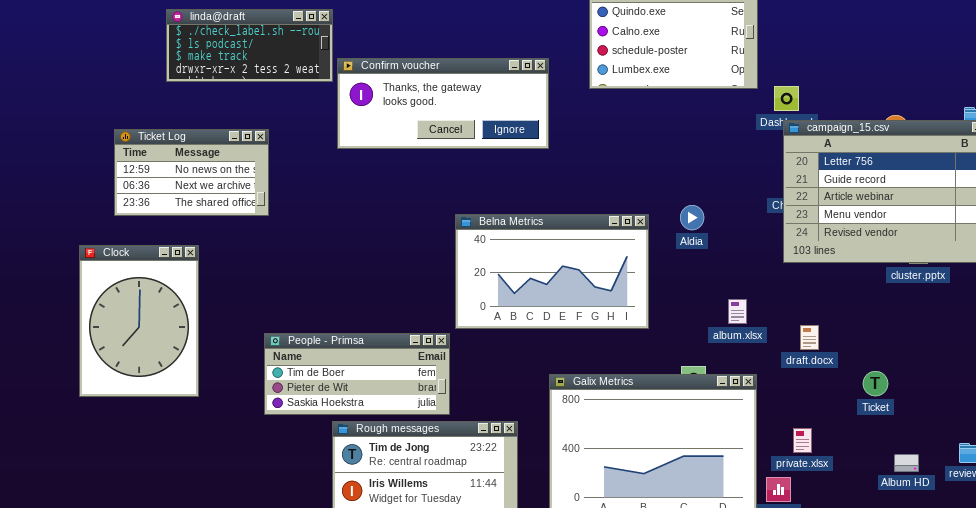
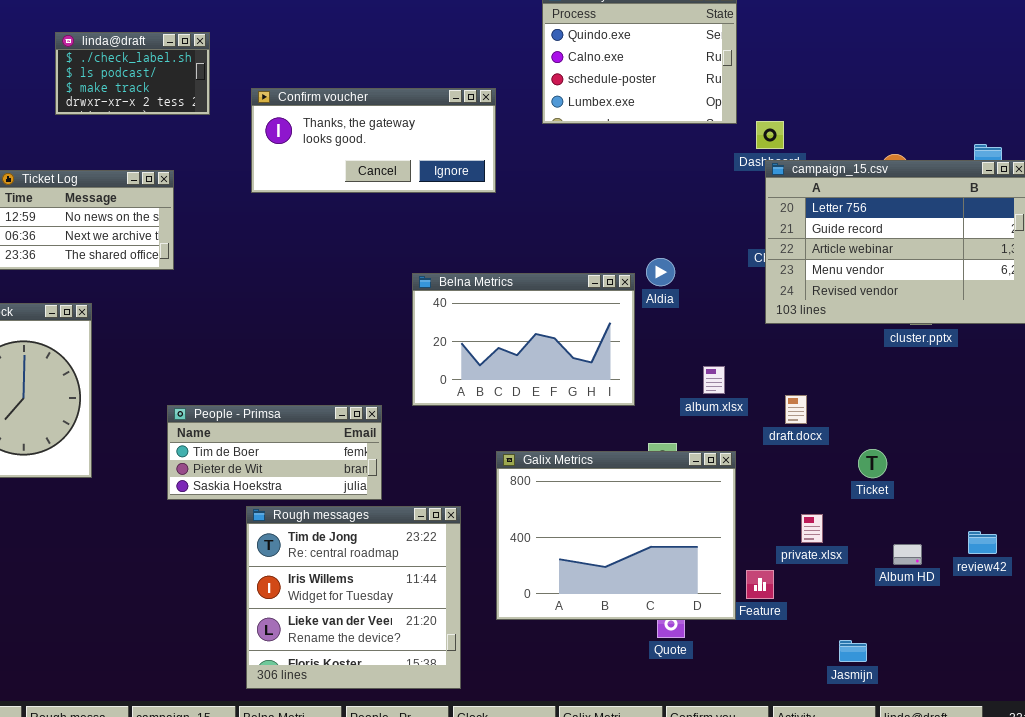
linda@draft: [166,9,333,82] -> [55,32,210,115], resized
Belna Metrics: [455,214,649,329] -> [412,273,635,406], moved
private.xlsx: [793,428,812,453] -> [801,514,823,543], moved

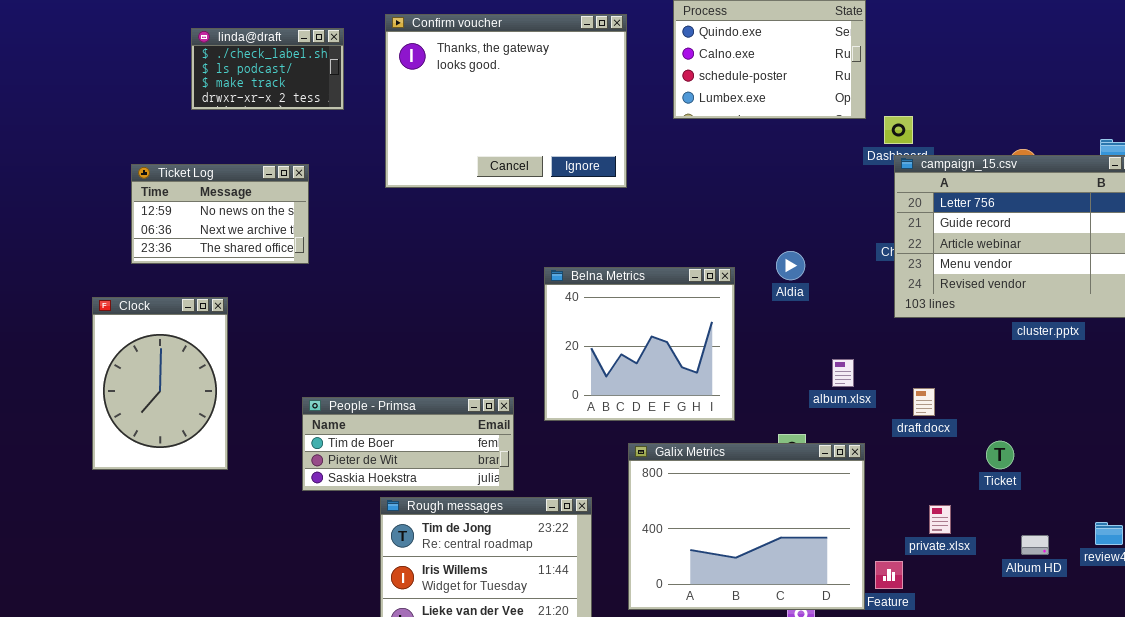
Confirm voucher: [251,88,496,193] -> [385,14,627,188], resized
Belna Metrics: [412,273,635,406] -> [544,267,735,421], resized

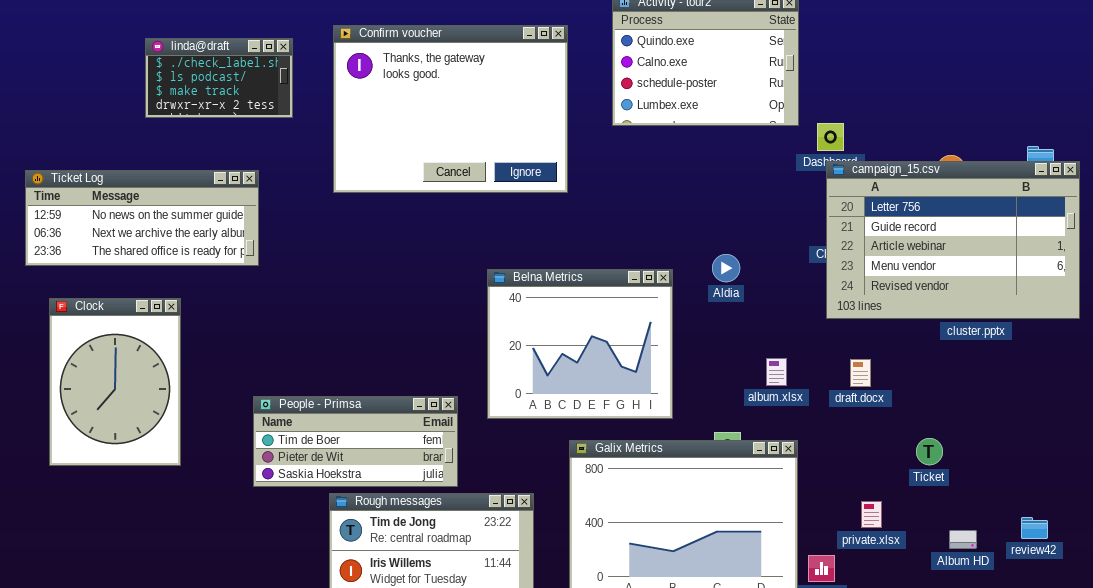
Ticket Log: [131,164,309,264] -> [25,170,259,266], resized
draft.docx: [913,388,935,416] -> [850,359,871,387], moved

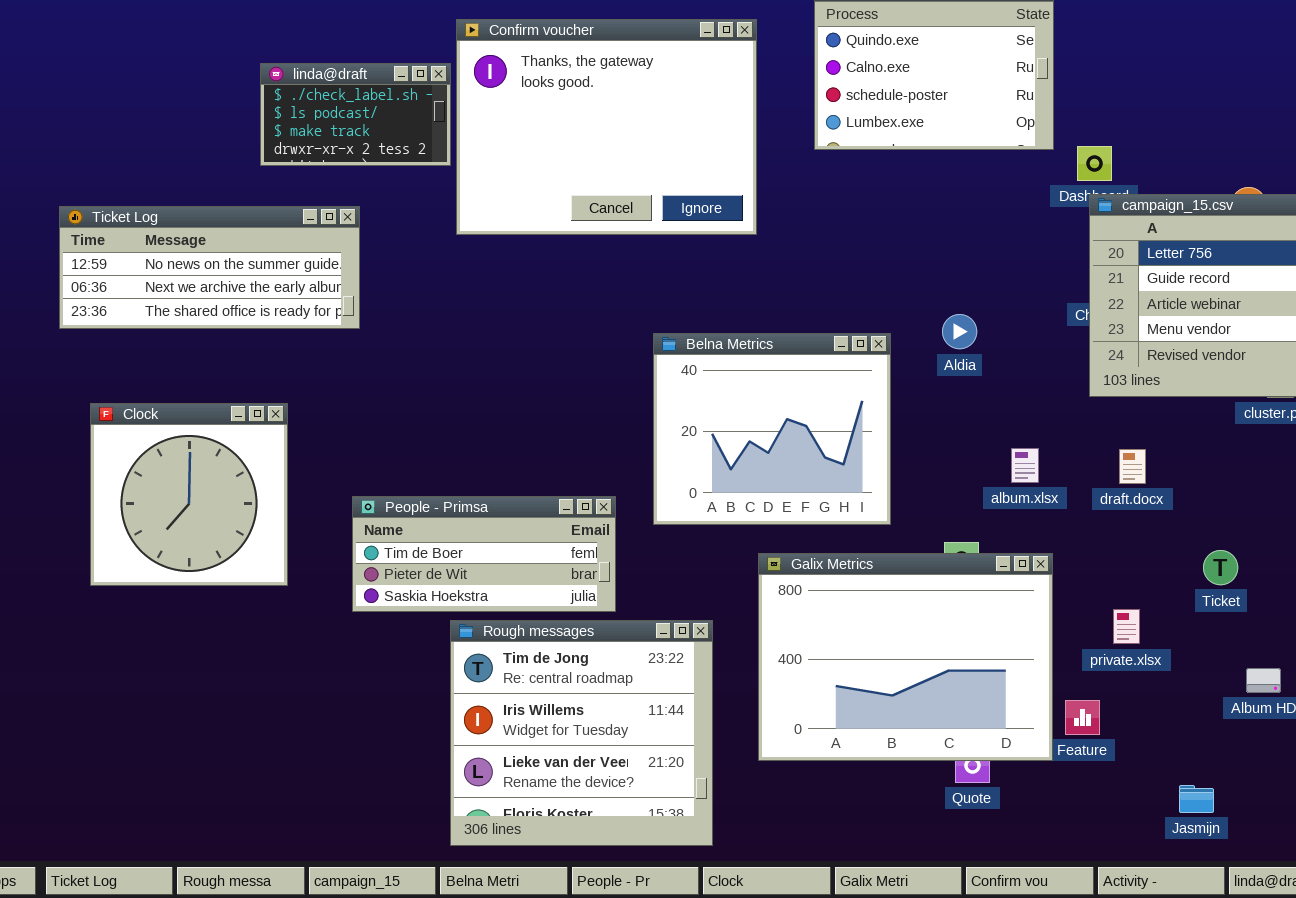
linda@draft: [145,38,293,118] -> [260,63,451,166], moved
Clock: [49,298,181,466] -> [90,403,288,586], resized
private.xlsx: [861,501,882,528] -> [1113,609,1140,644], moved

